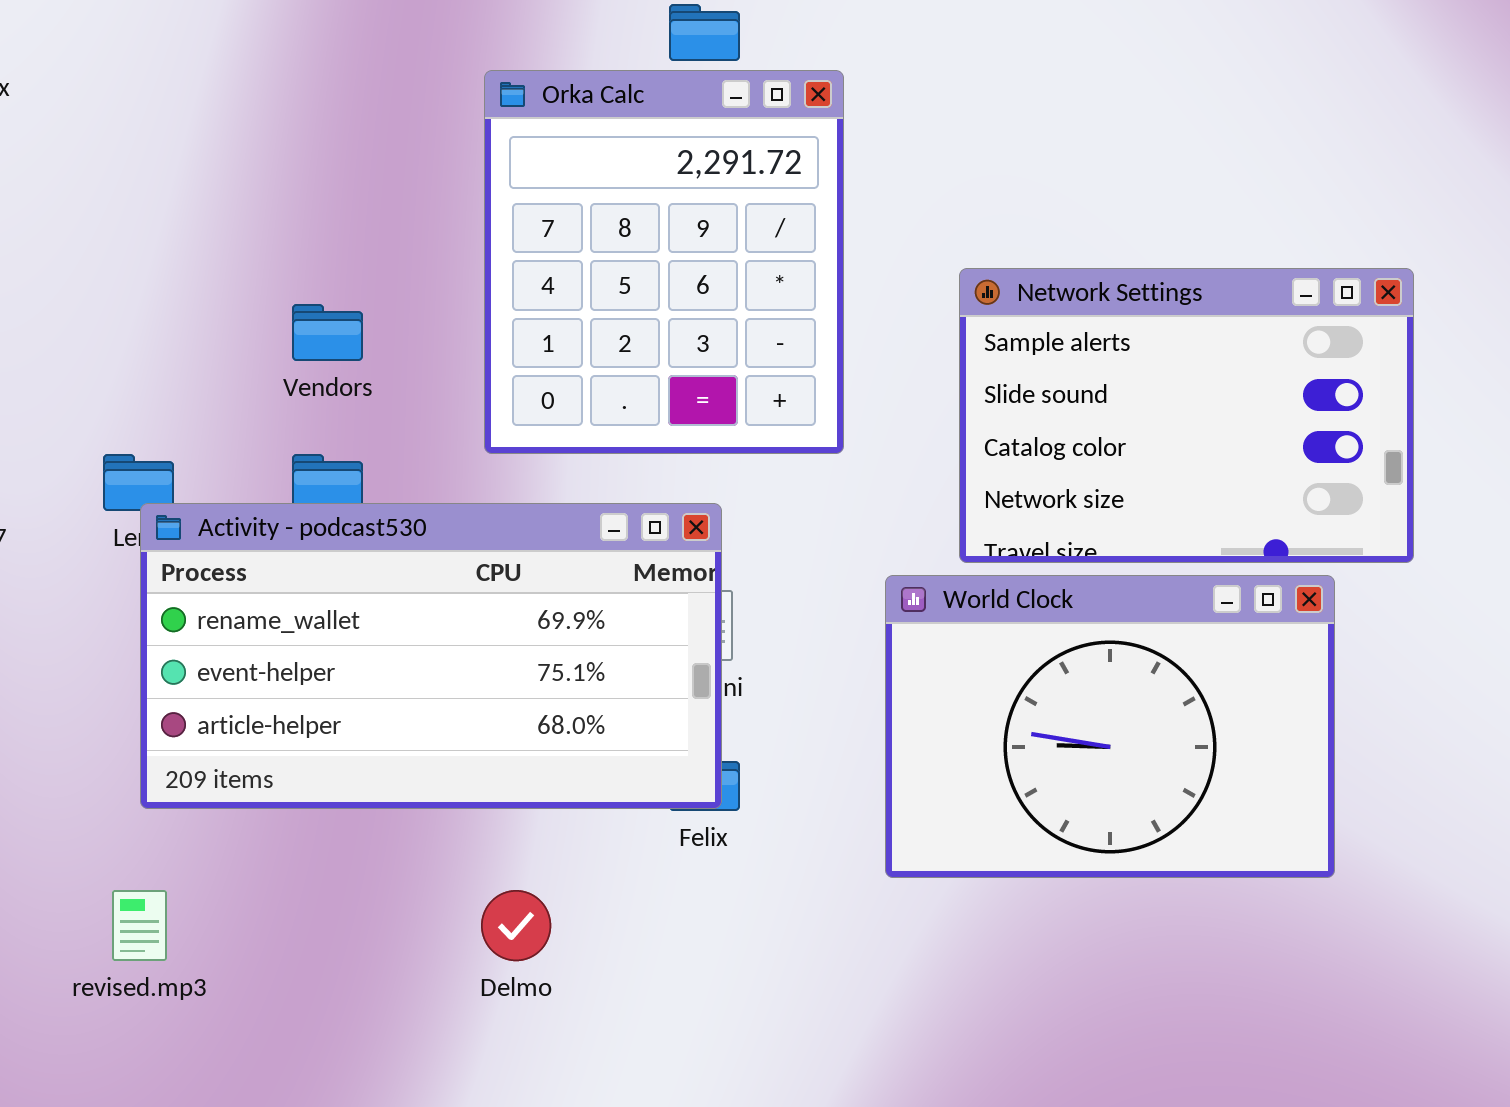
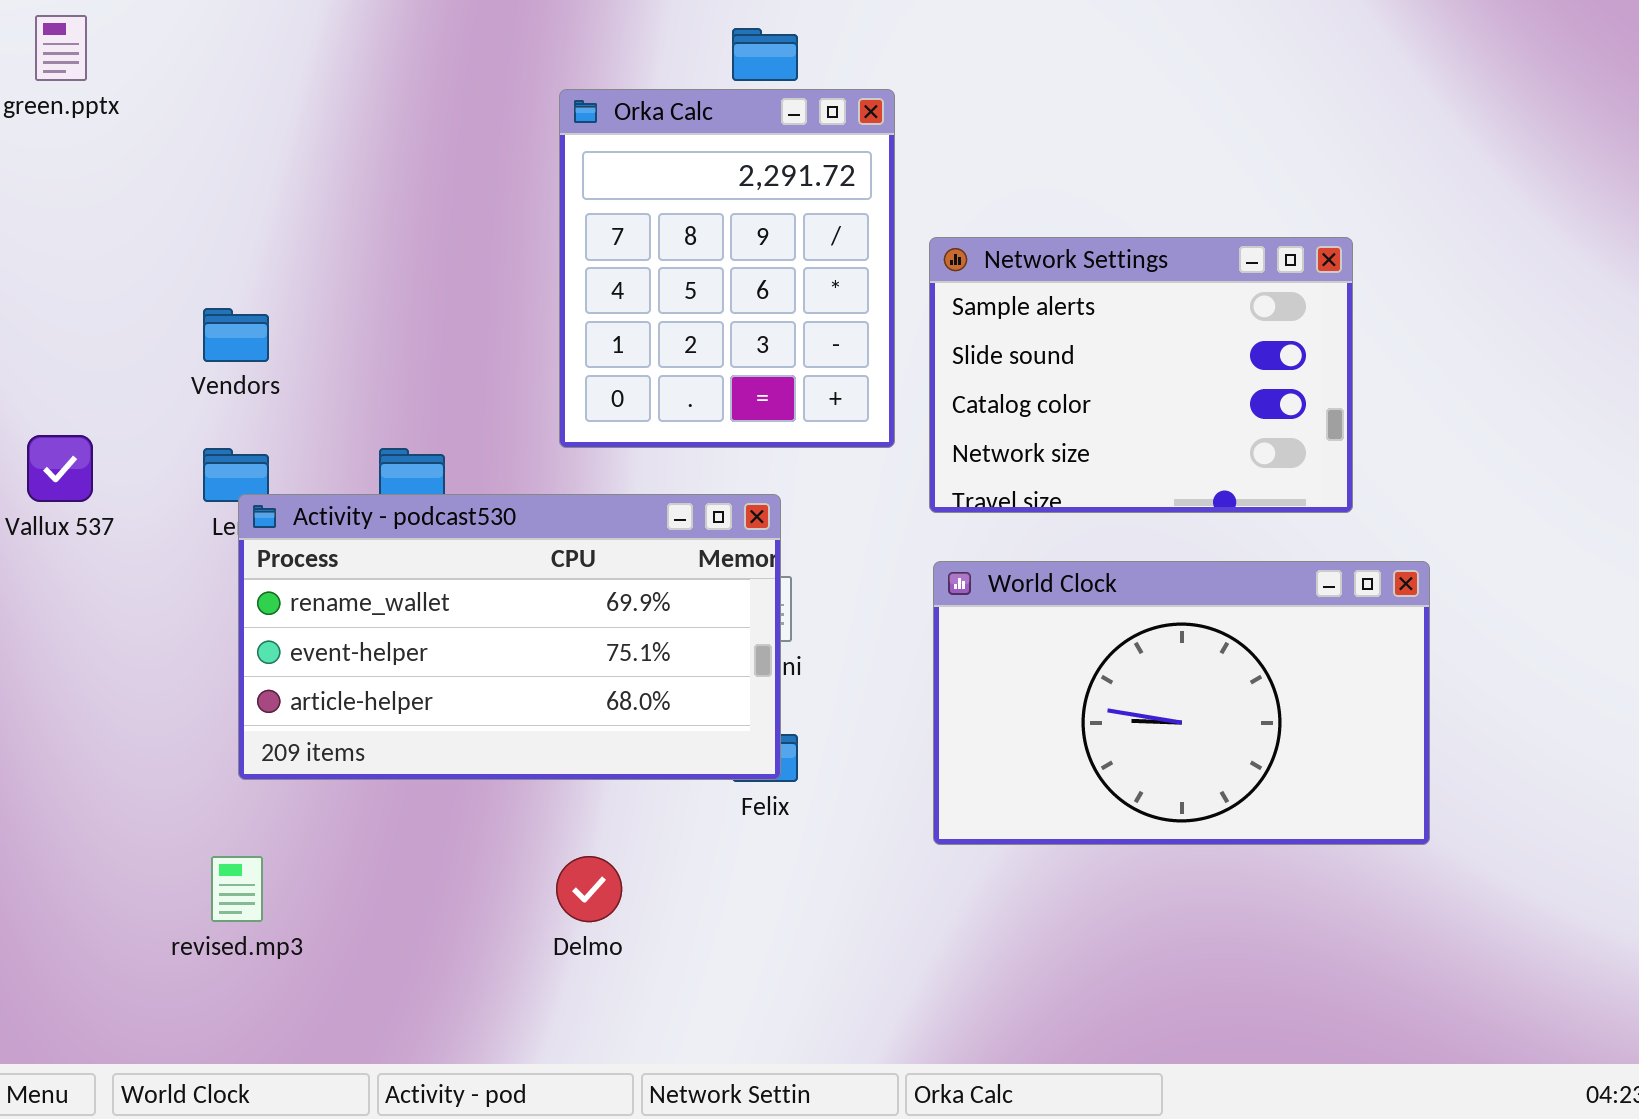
Network Settings: [959,268,1414,563] -> [929,237,1353,513], moved
Vendors: [292,304,363,361] -> [203,308,269,362], moved
World Clock: [885,575,1335,878] -> [933,561,1430,845], resized

